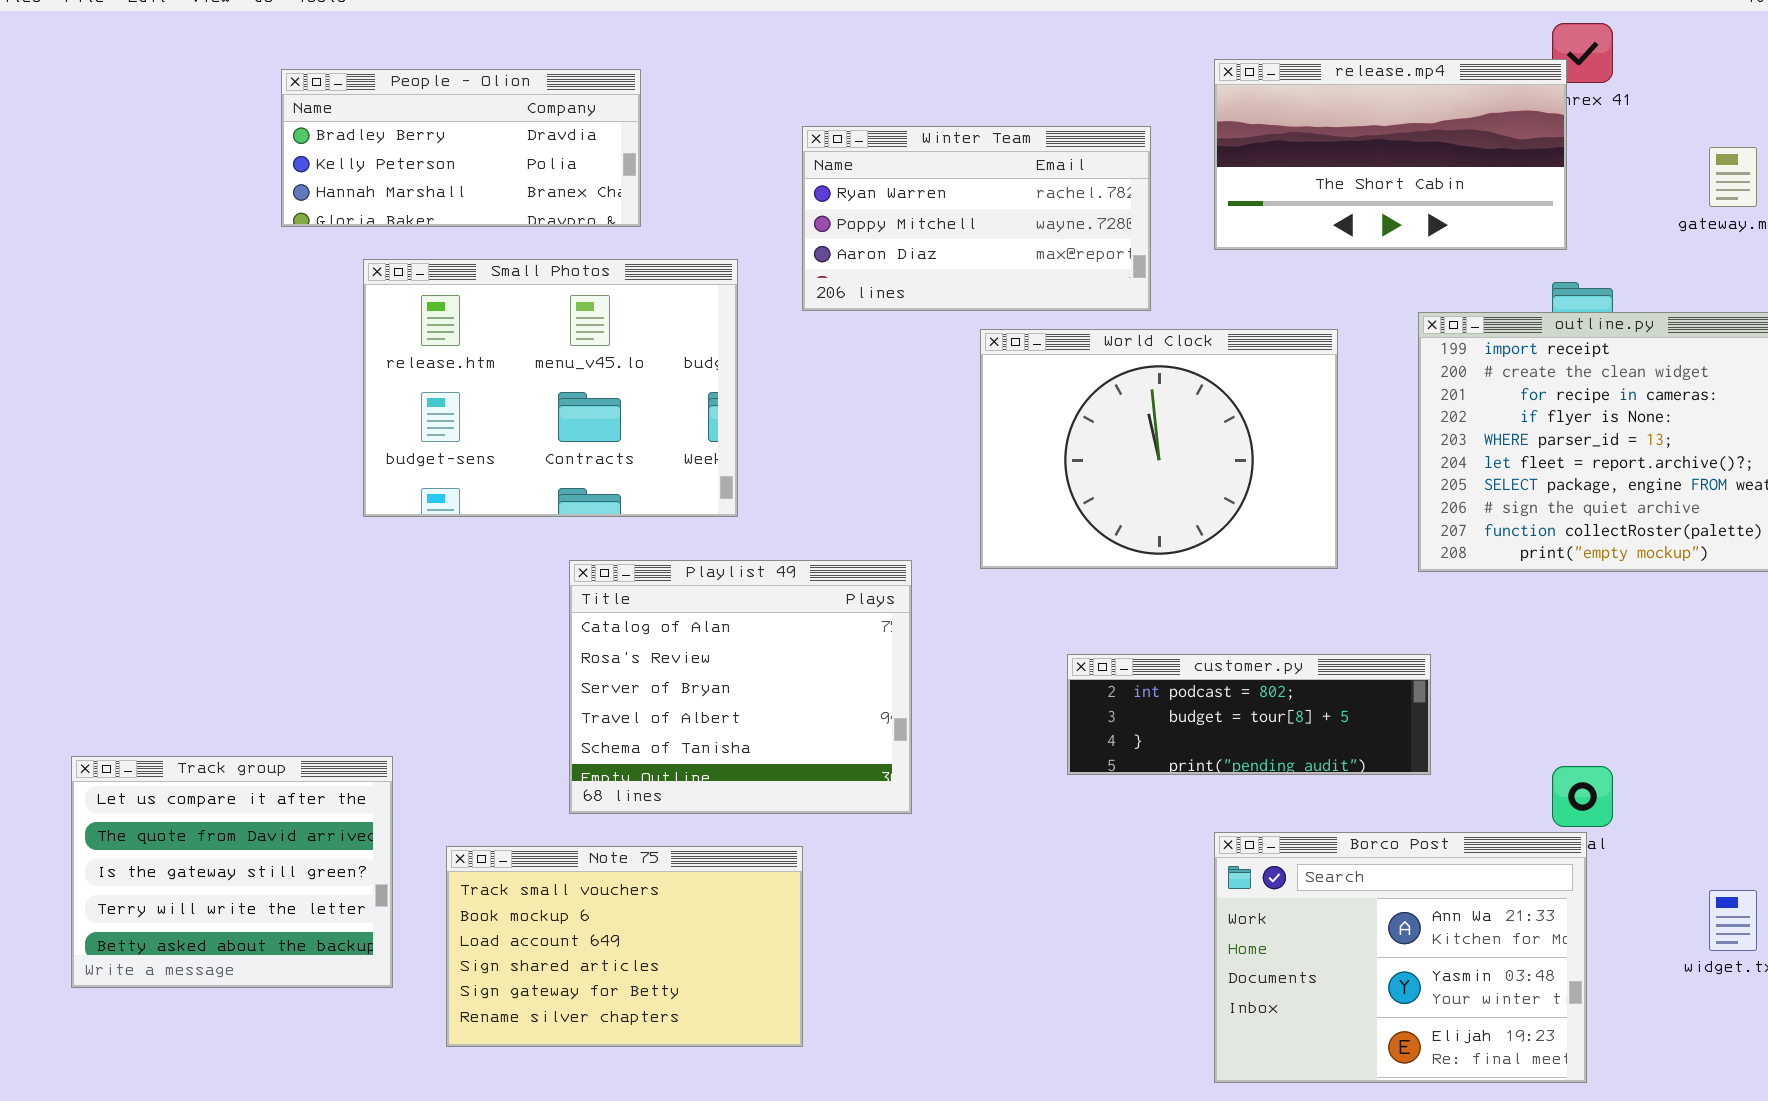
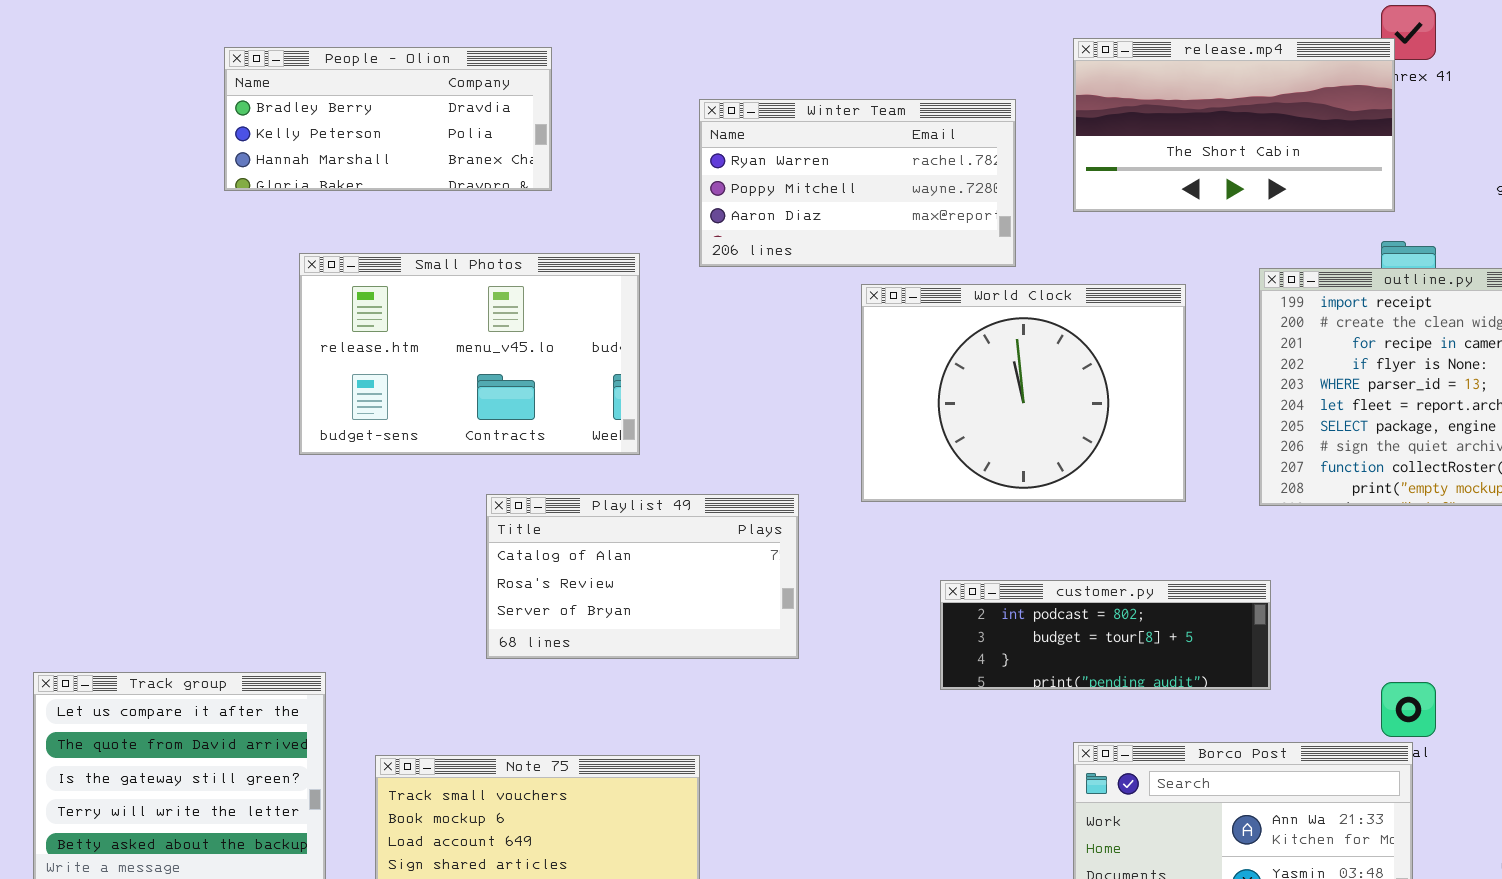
Small Photos: [363,259,738,517] -> [299,253,640,455], resized
Playlist 49: [569,560,912,814] -> [486,494,799,659], resized

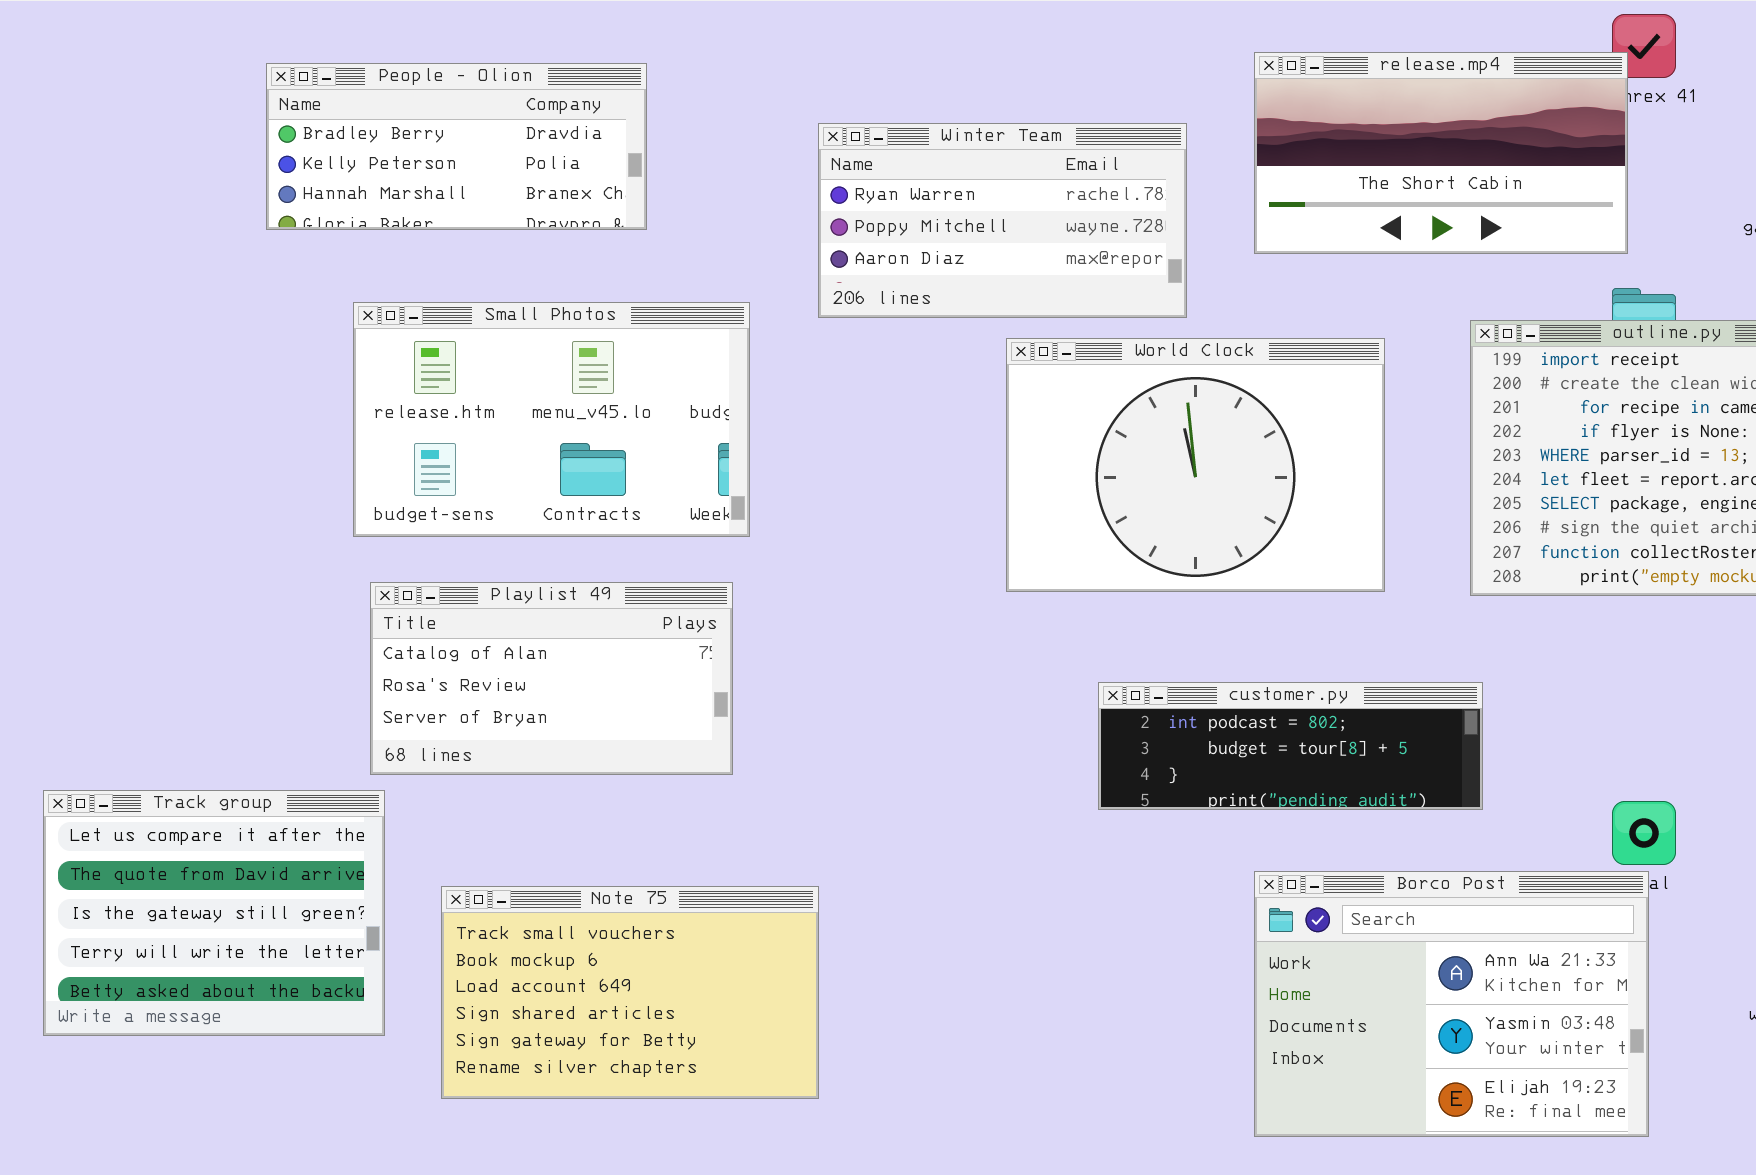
Playlist 49: [486,494,799,659] -> [370,582,733,775], moved

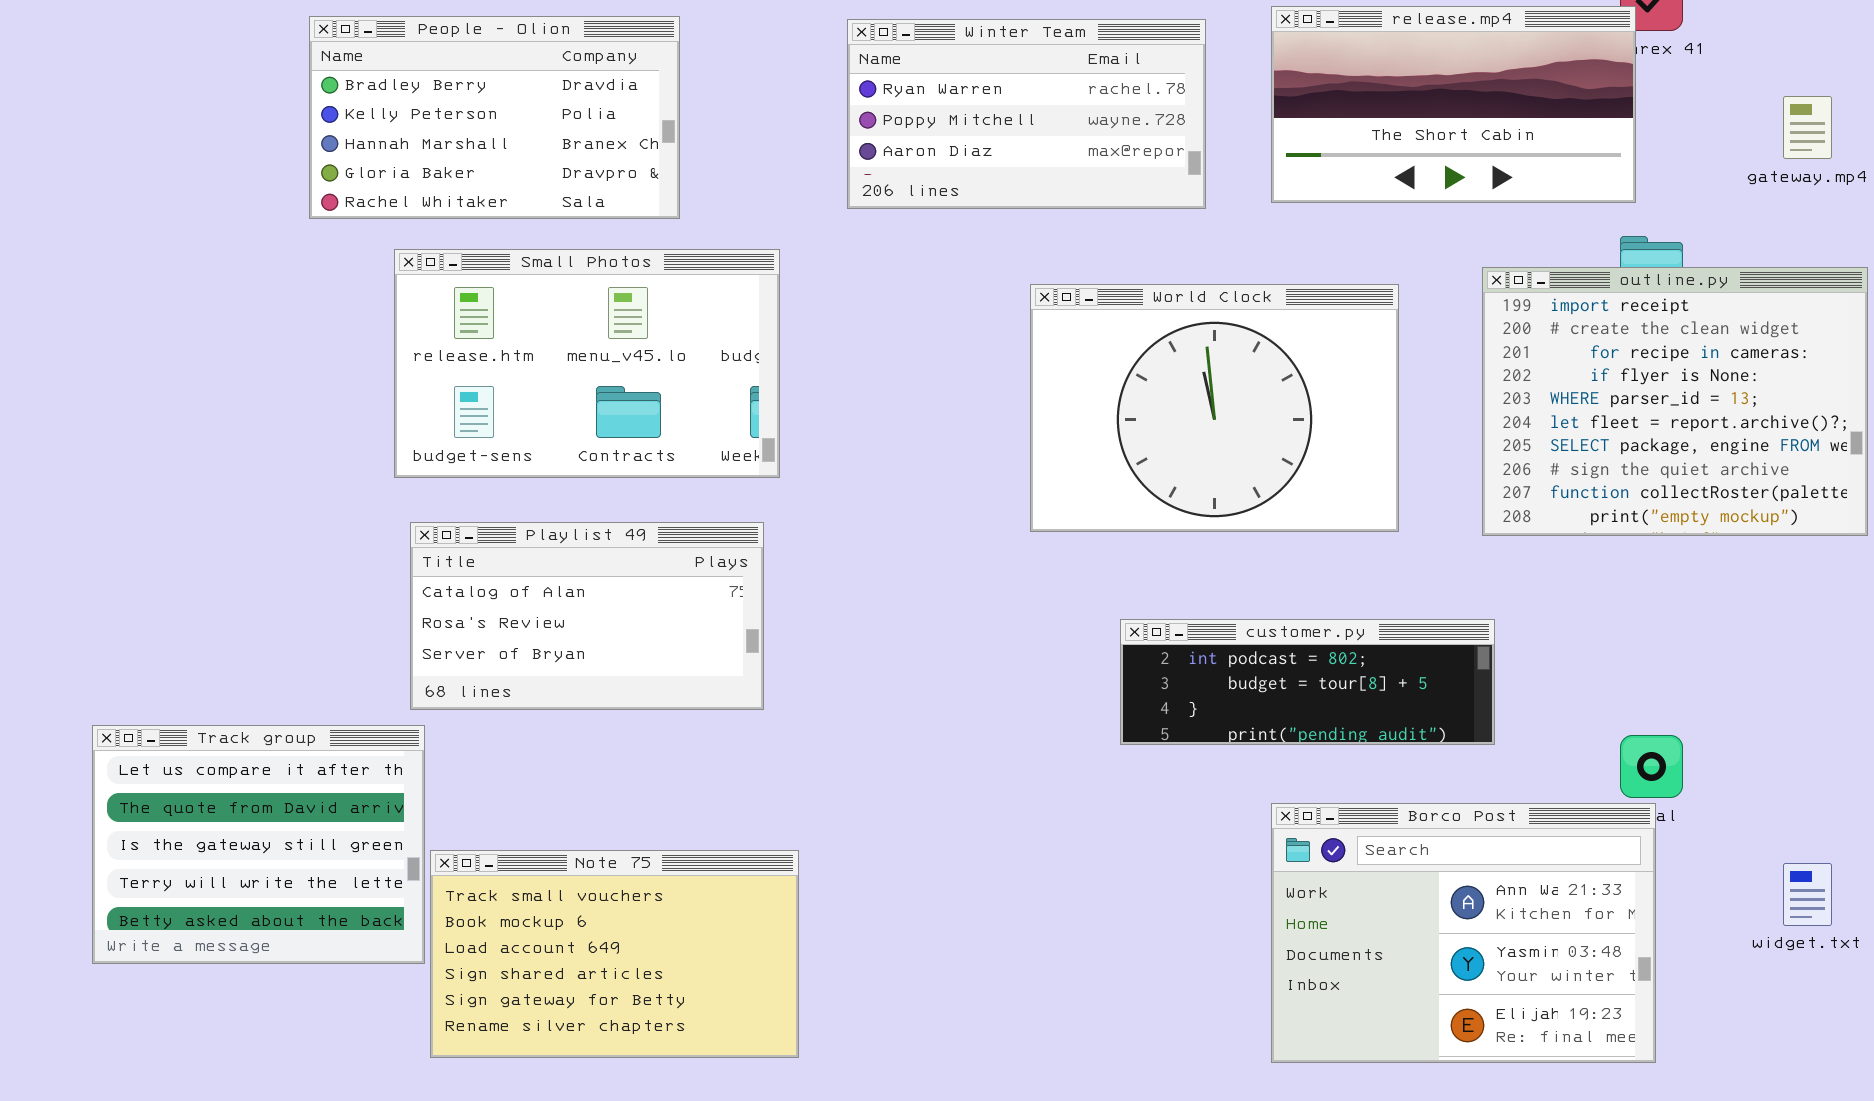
People - Olion: [266,63,647,230] -> [309,16,680,219], resized
Winter Team: [818,123,1187,318] -> [847,19,1206,209], moved
Note 75: [441,886,819,1099] -> [430,850,799,1058], moved

